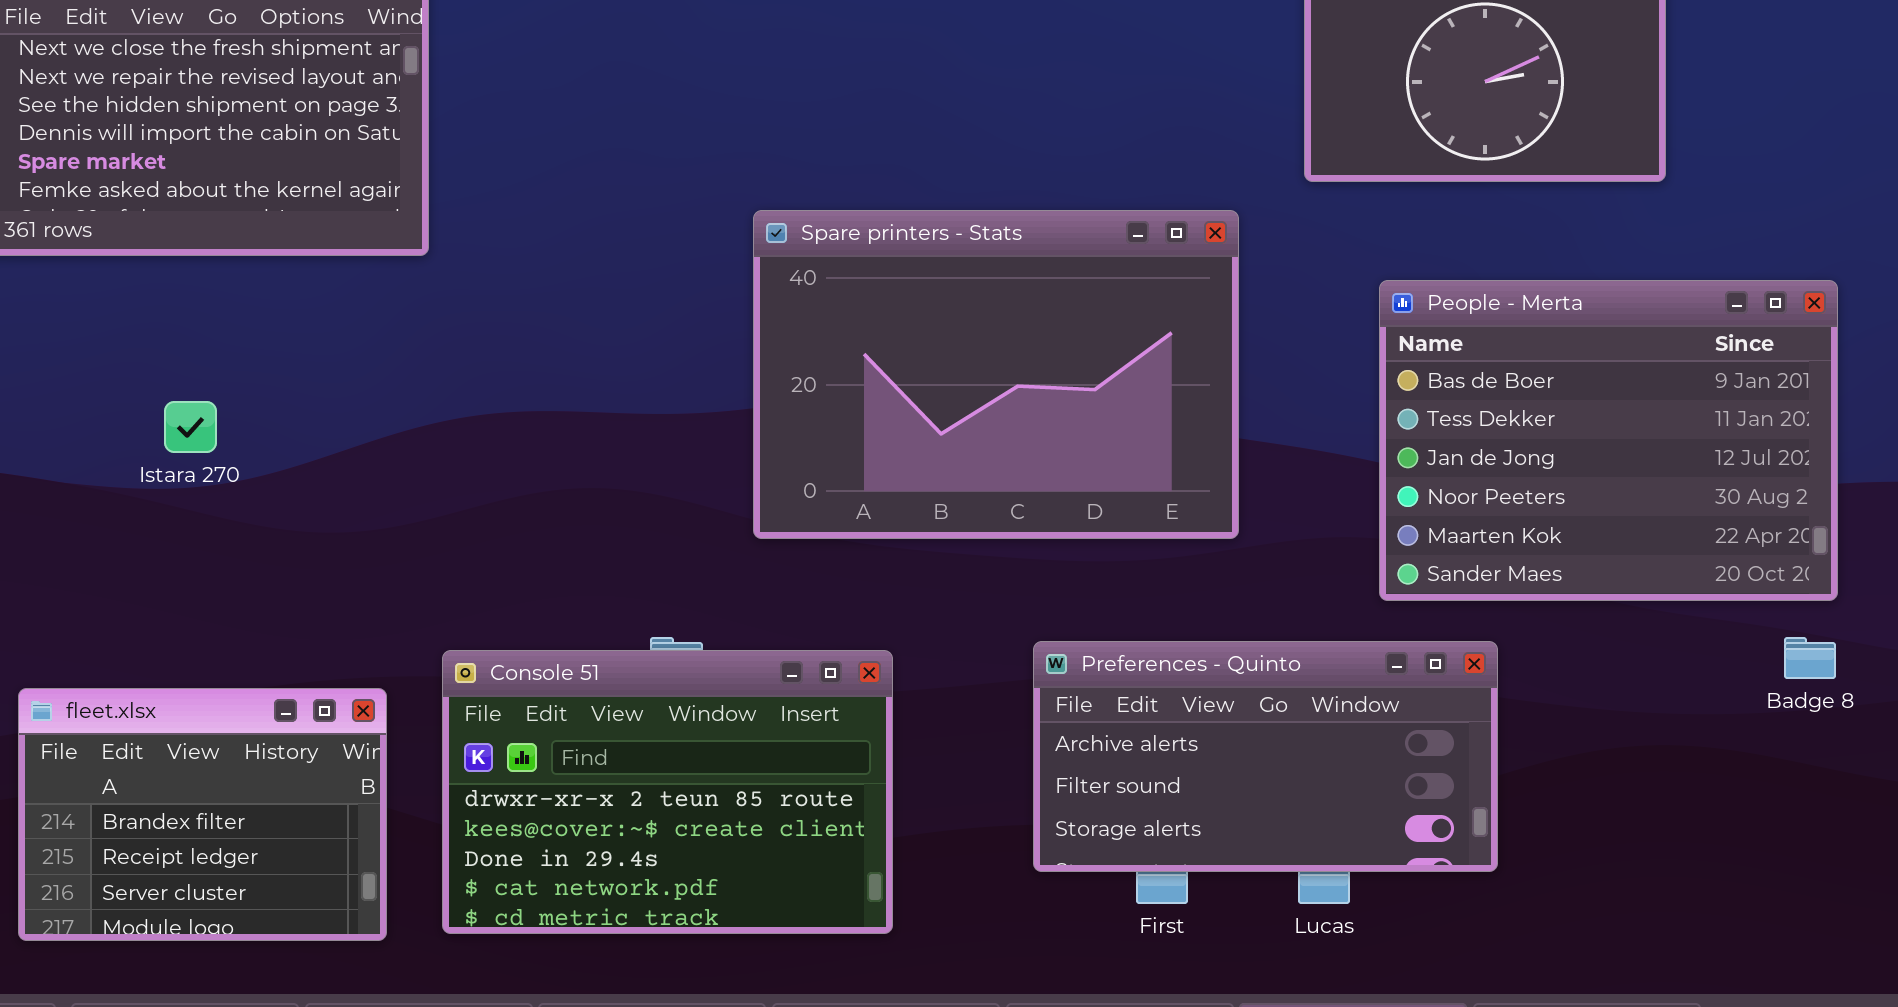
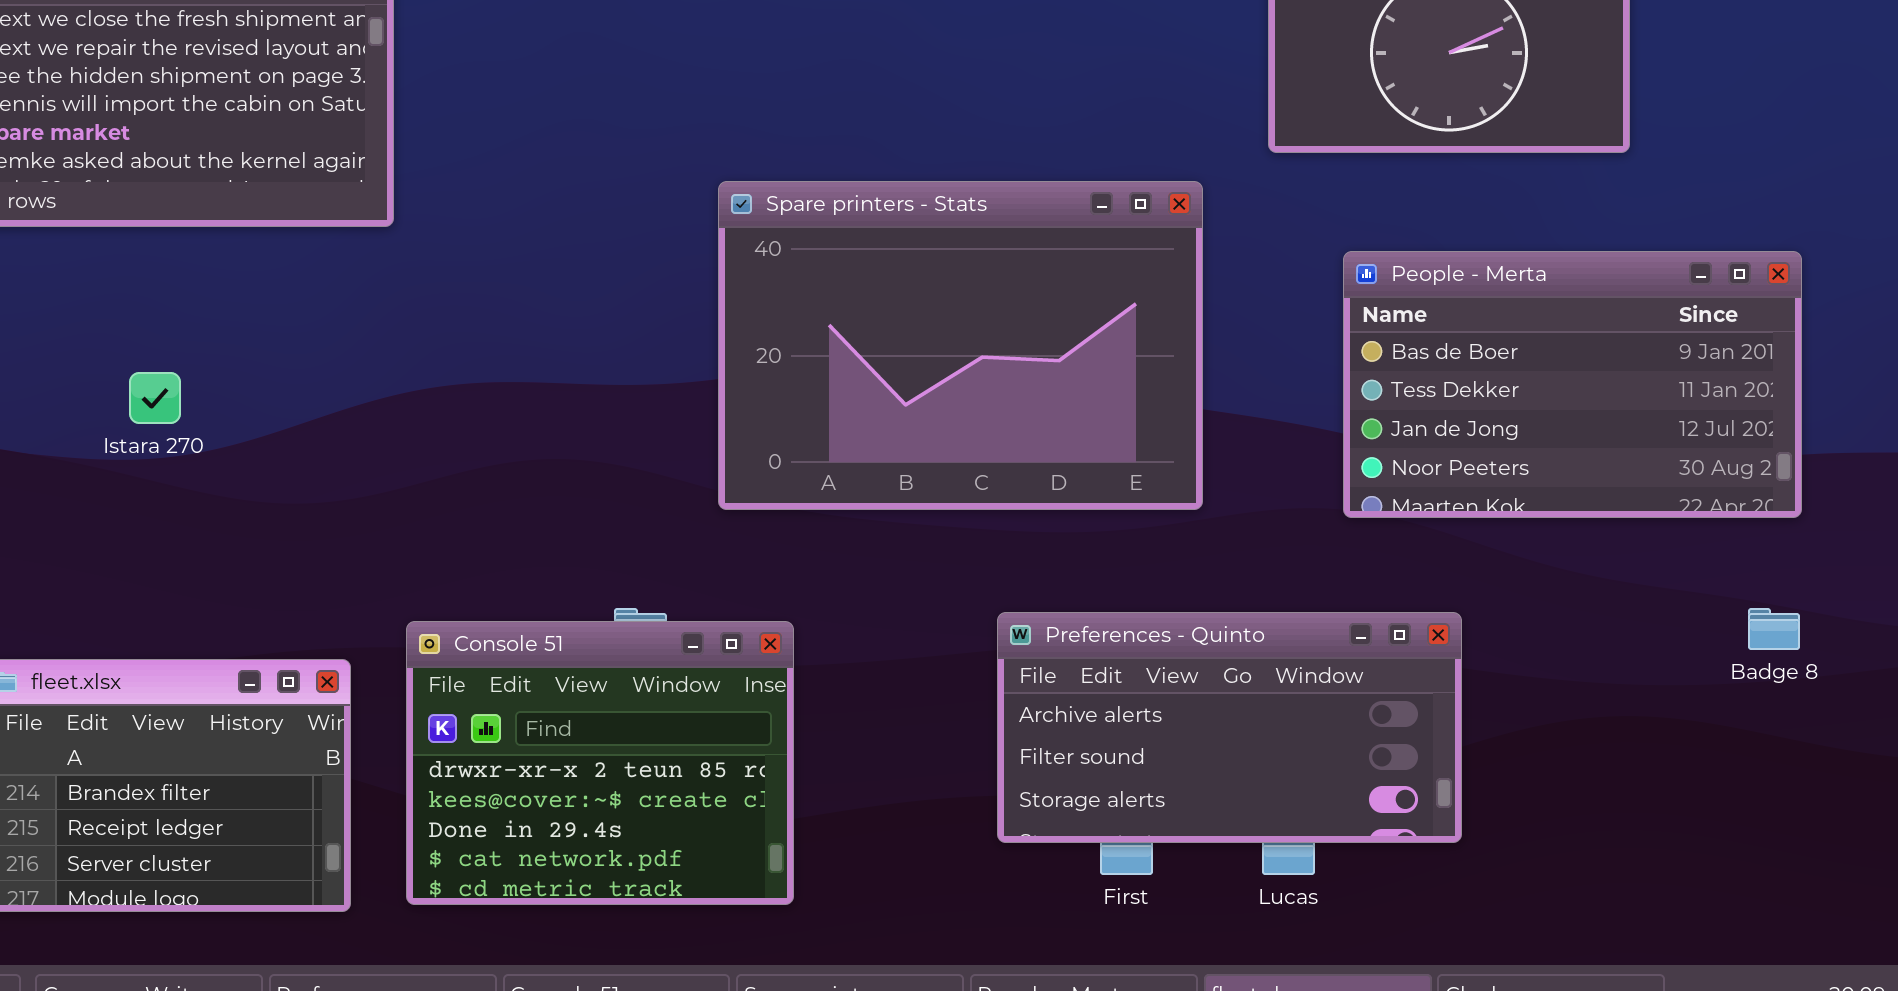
People - Merta: [1379,280,1838,601] -> [1343,251,1802,518], resized
Console 51: [442,650,893,934] -> [406,621,794,905], resized

